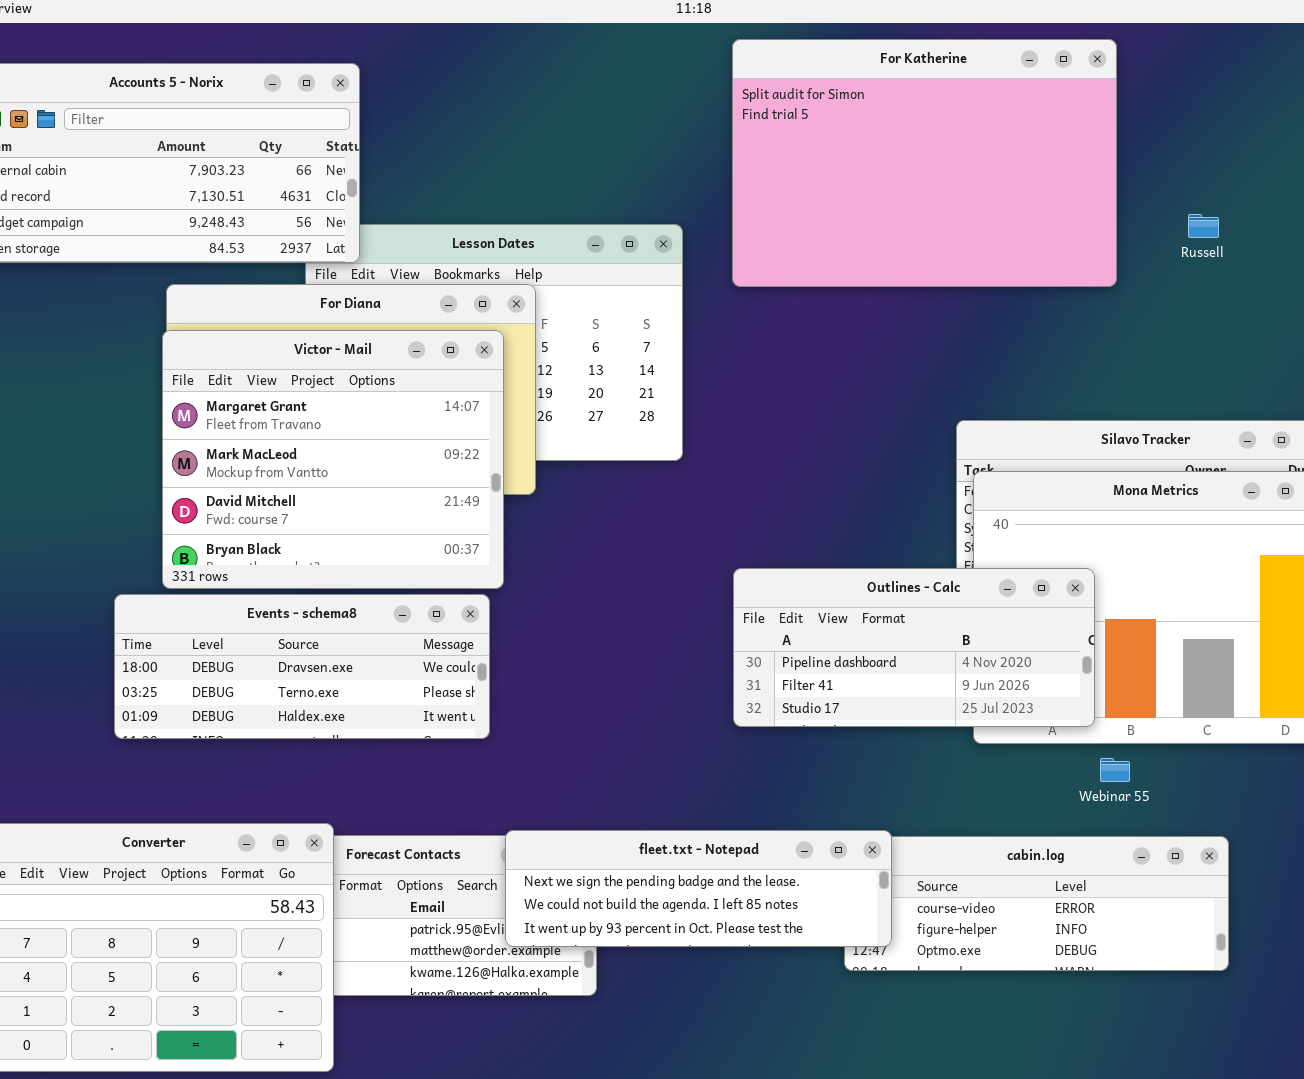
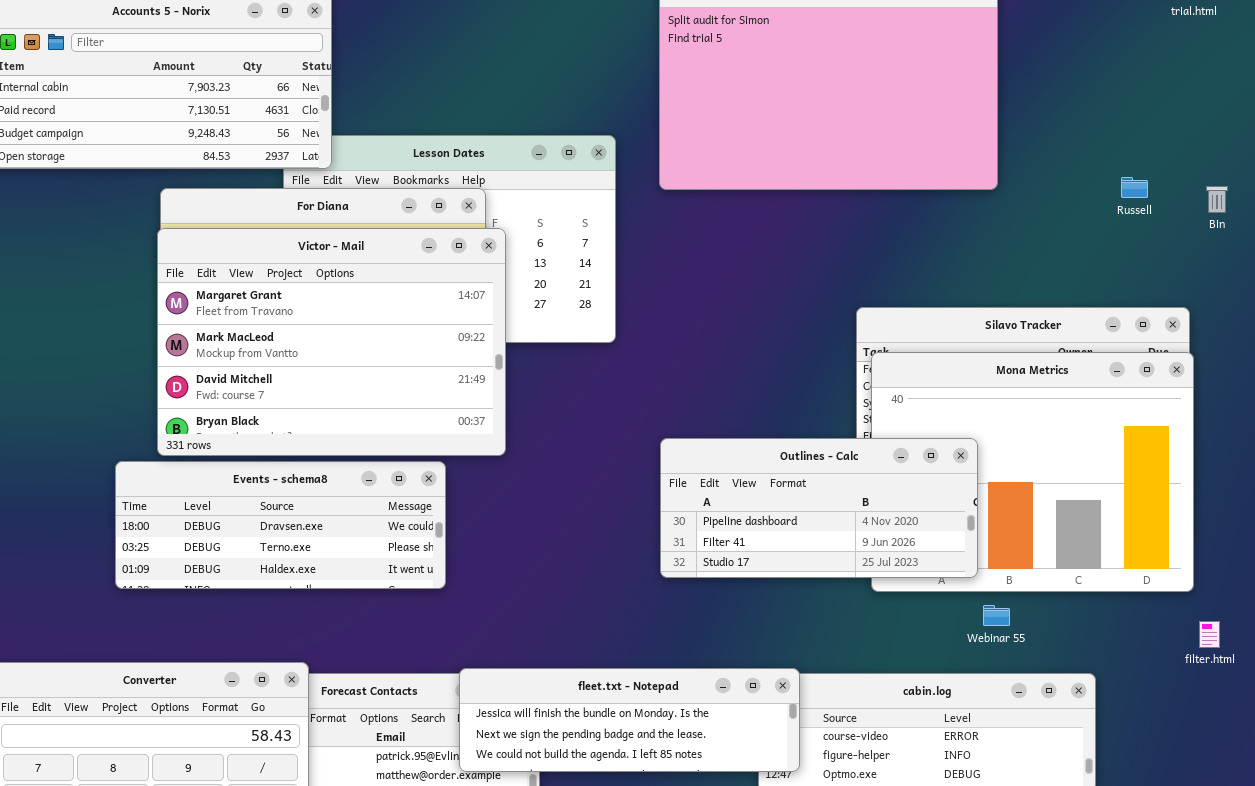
Russell: [1188,214,1219,238] -> [1121,177,1148,198], moved
Victor - Mail: [162,330,504,589] -> [157,228,506,456], resized
fleet.txt - Notepad: [505,830,892,947] -> [459,668,800,772], scrolled up 1 row

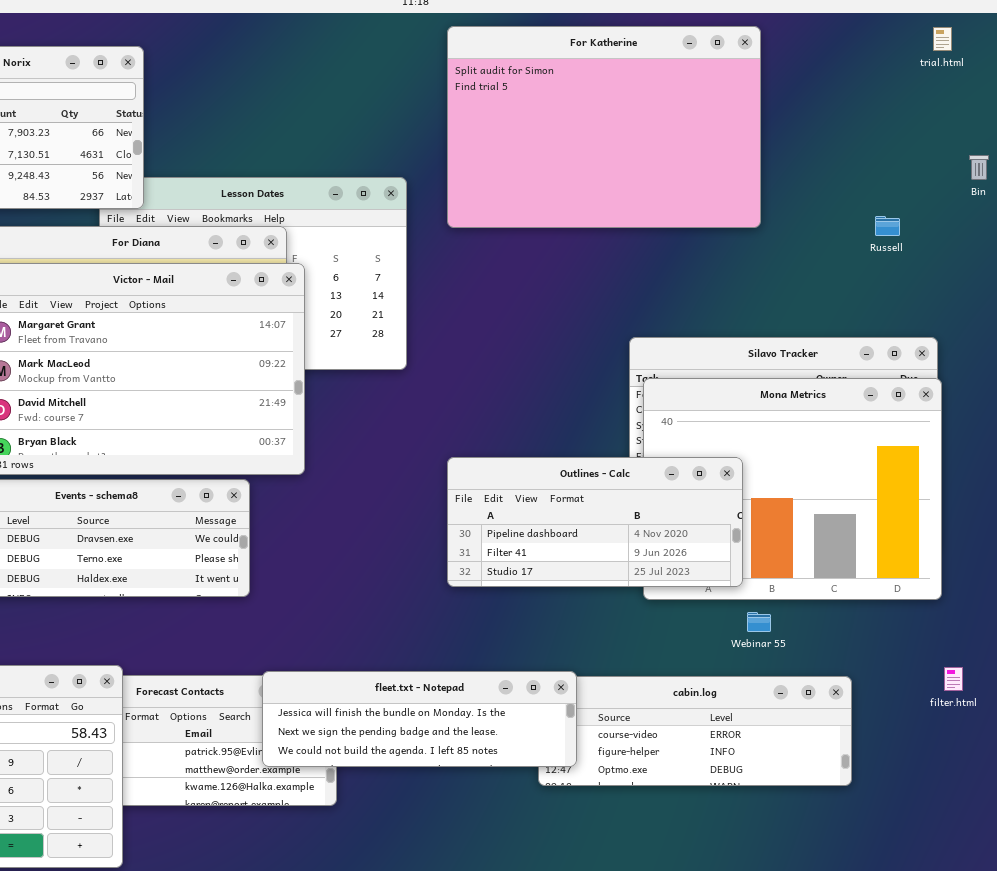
Bin: [1206,186,1228,213] -> [969,155,989,180], moved
filter.html: [1199,621,1220,648] -> [944,667,963,691], moved

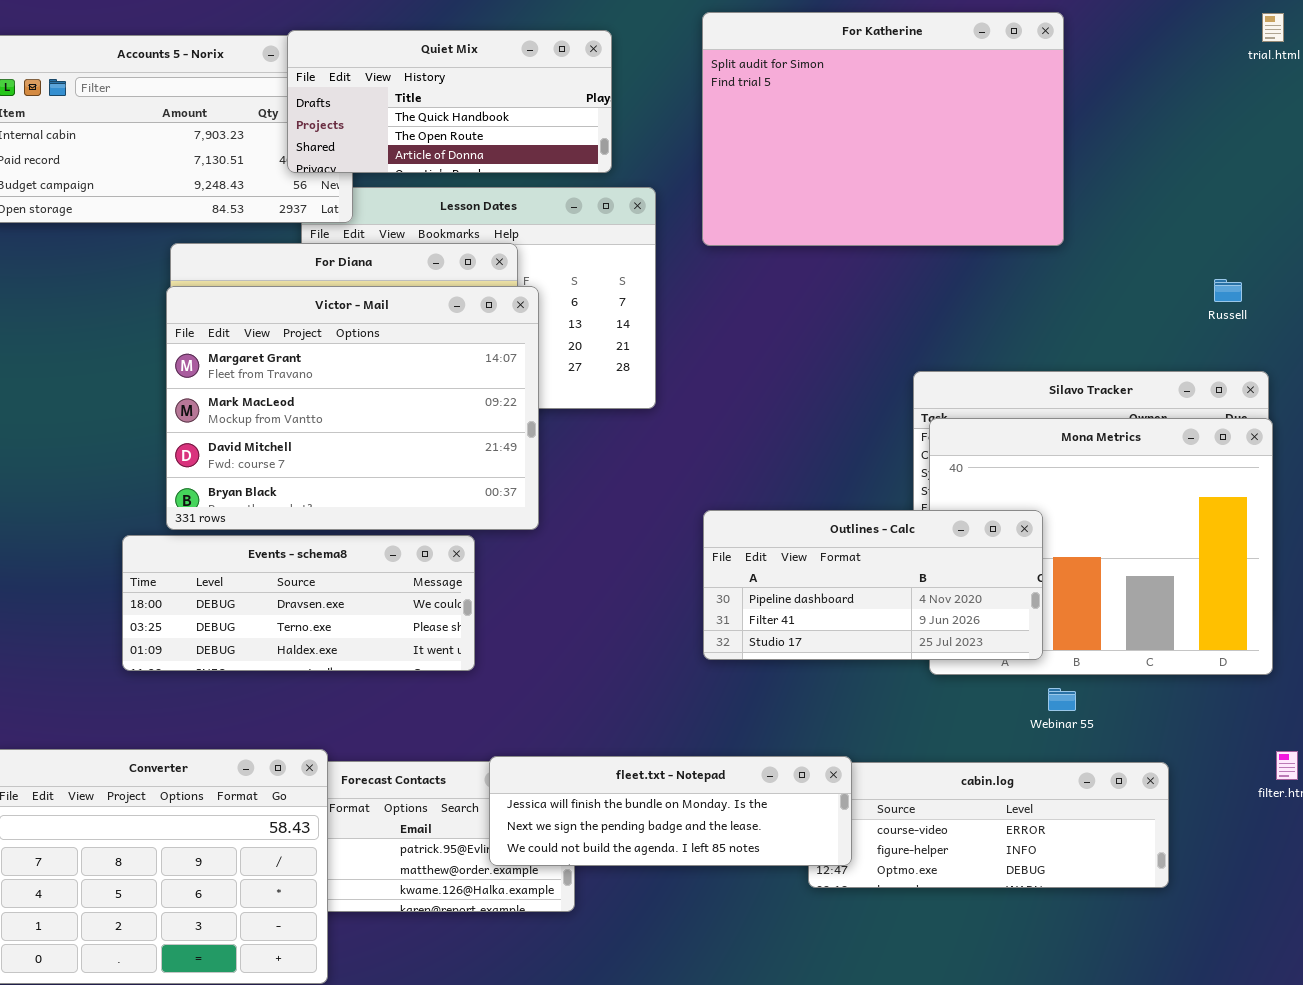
Quiet Mix: none -> [287,30,612,173], opened
Russell: [875,216,900,236] -> [1214,279,1242,302], moved

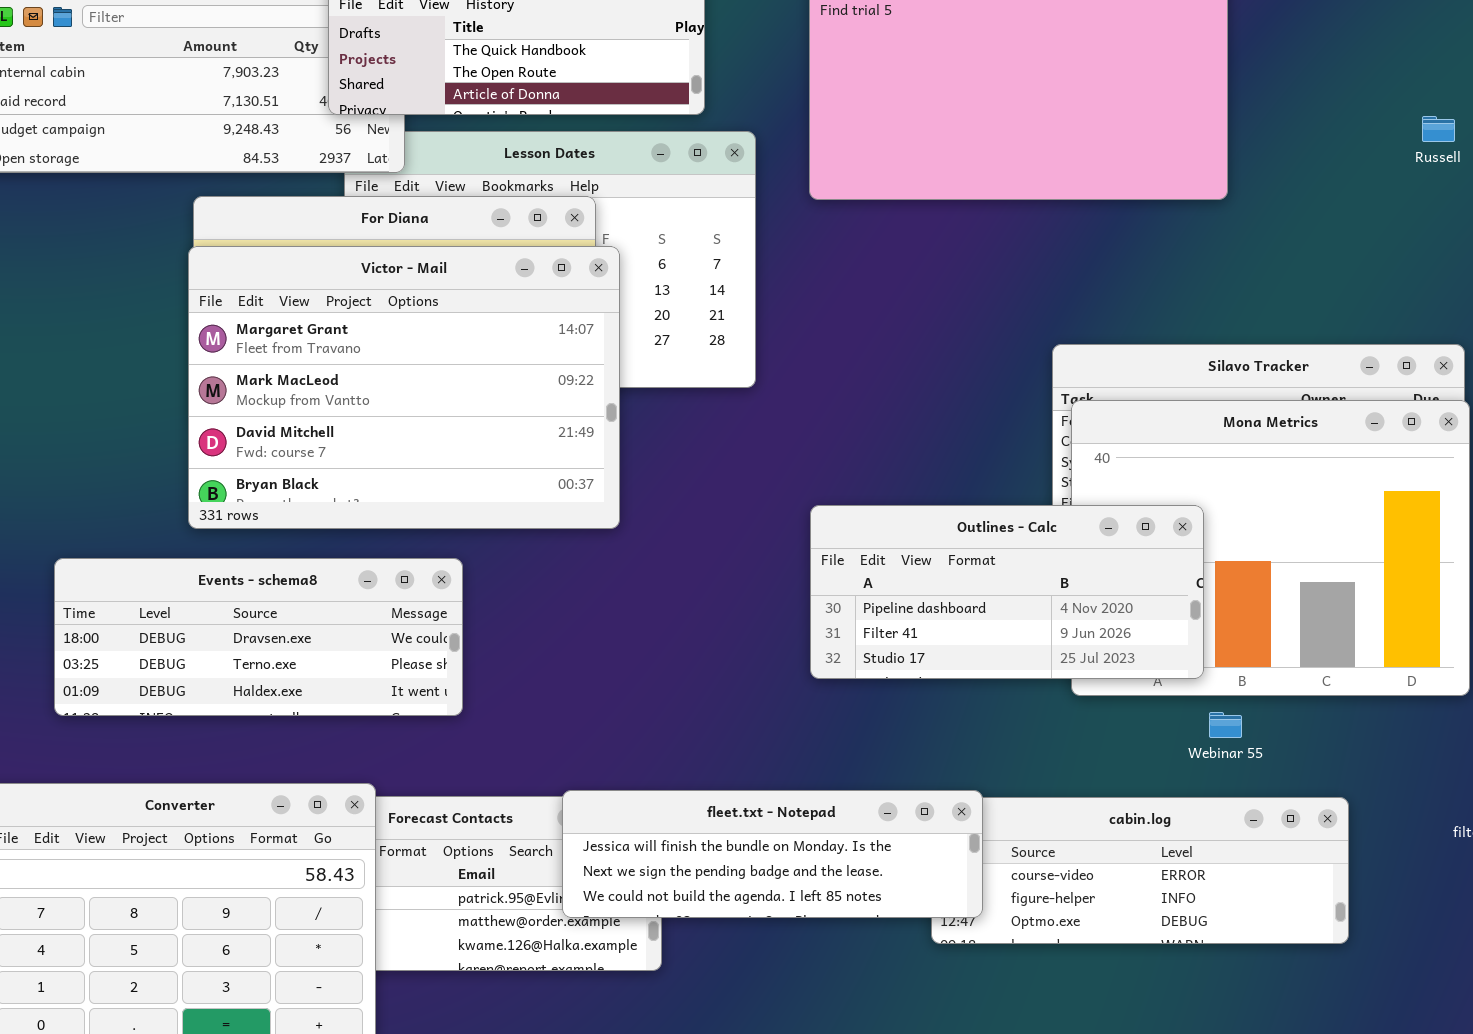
Russell: [1214,279,1242,302] -> [1422,116,1455,142], moved
Events - schema8: [122,535,475,671] -> [54,558,463,716], moved

